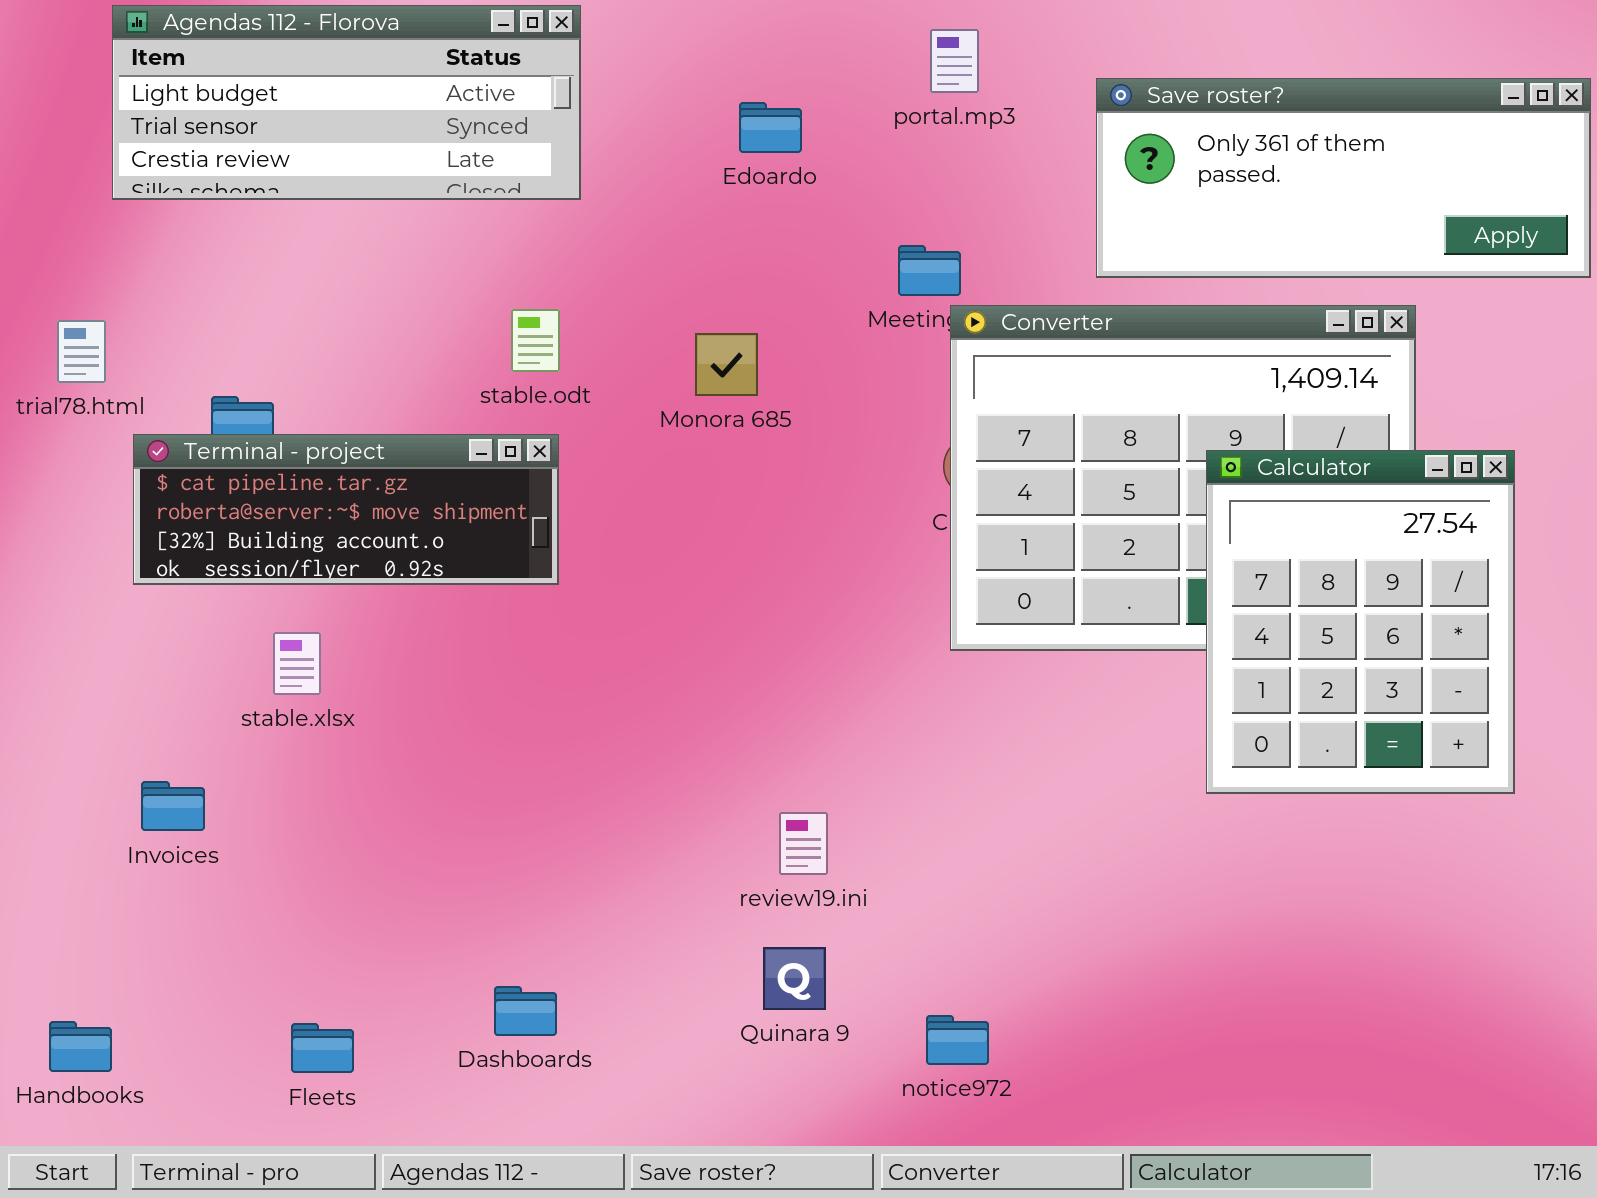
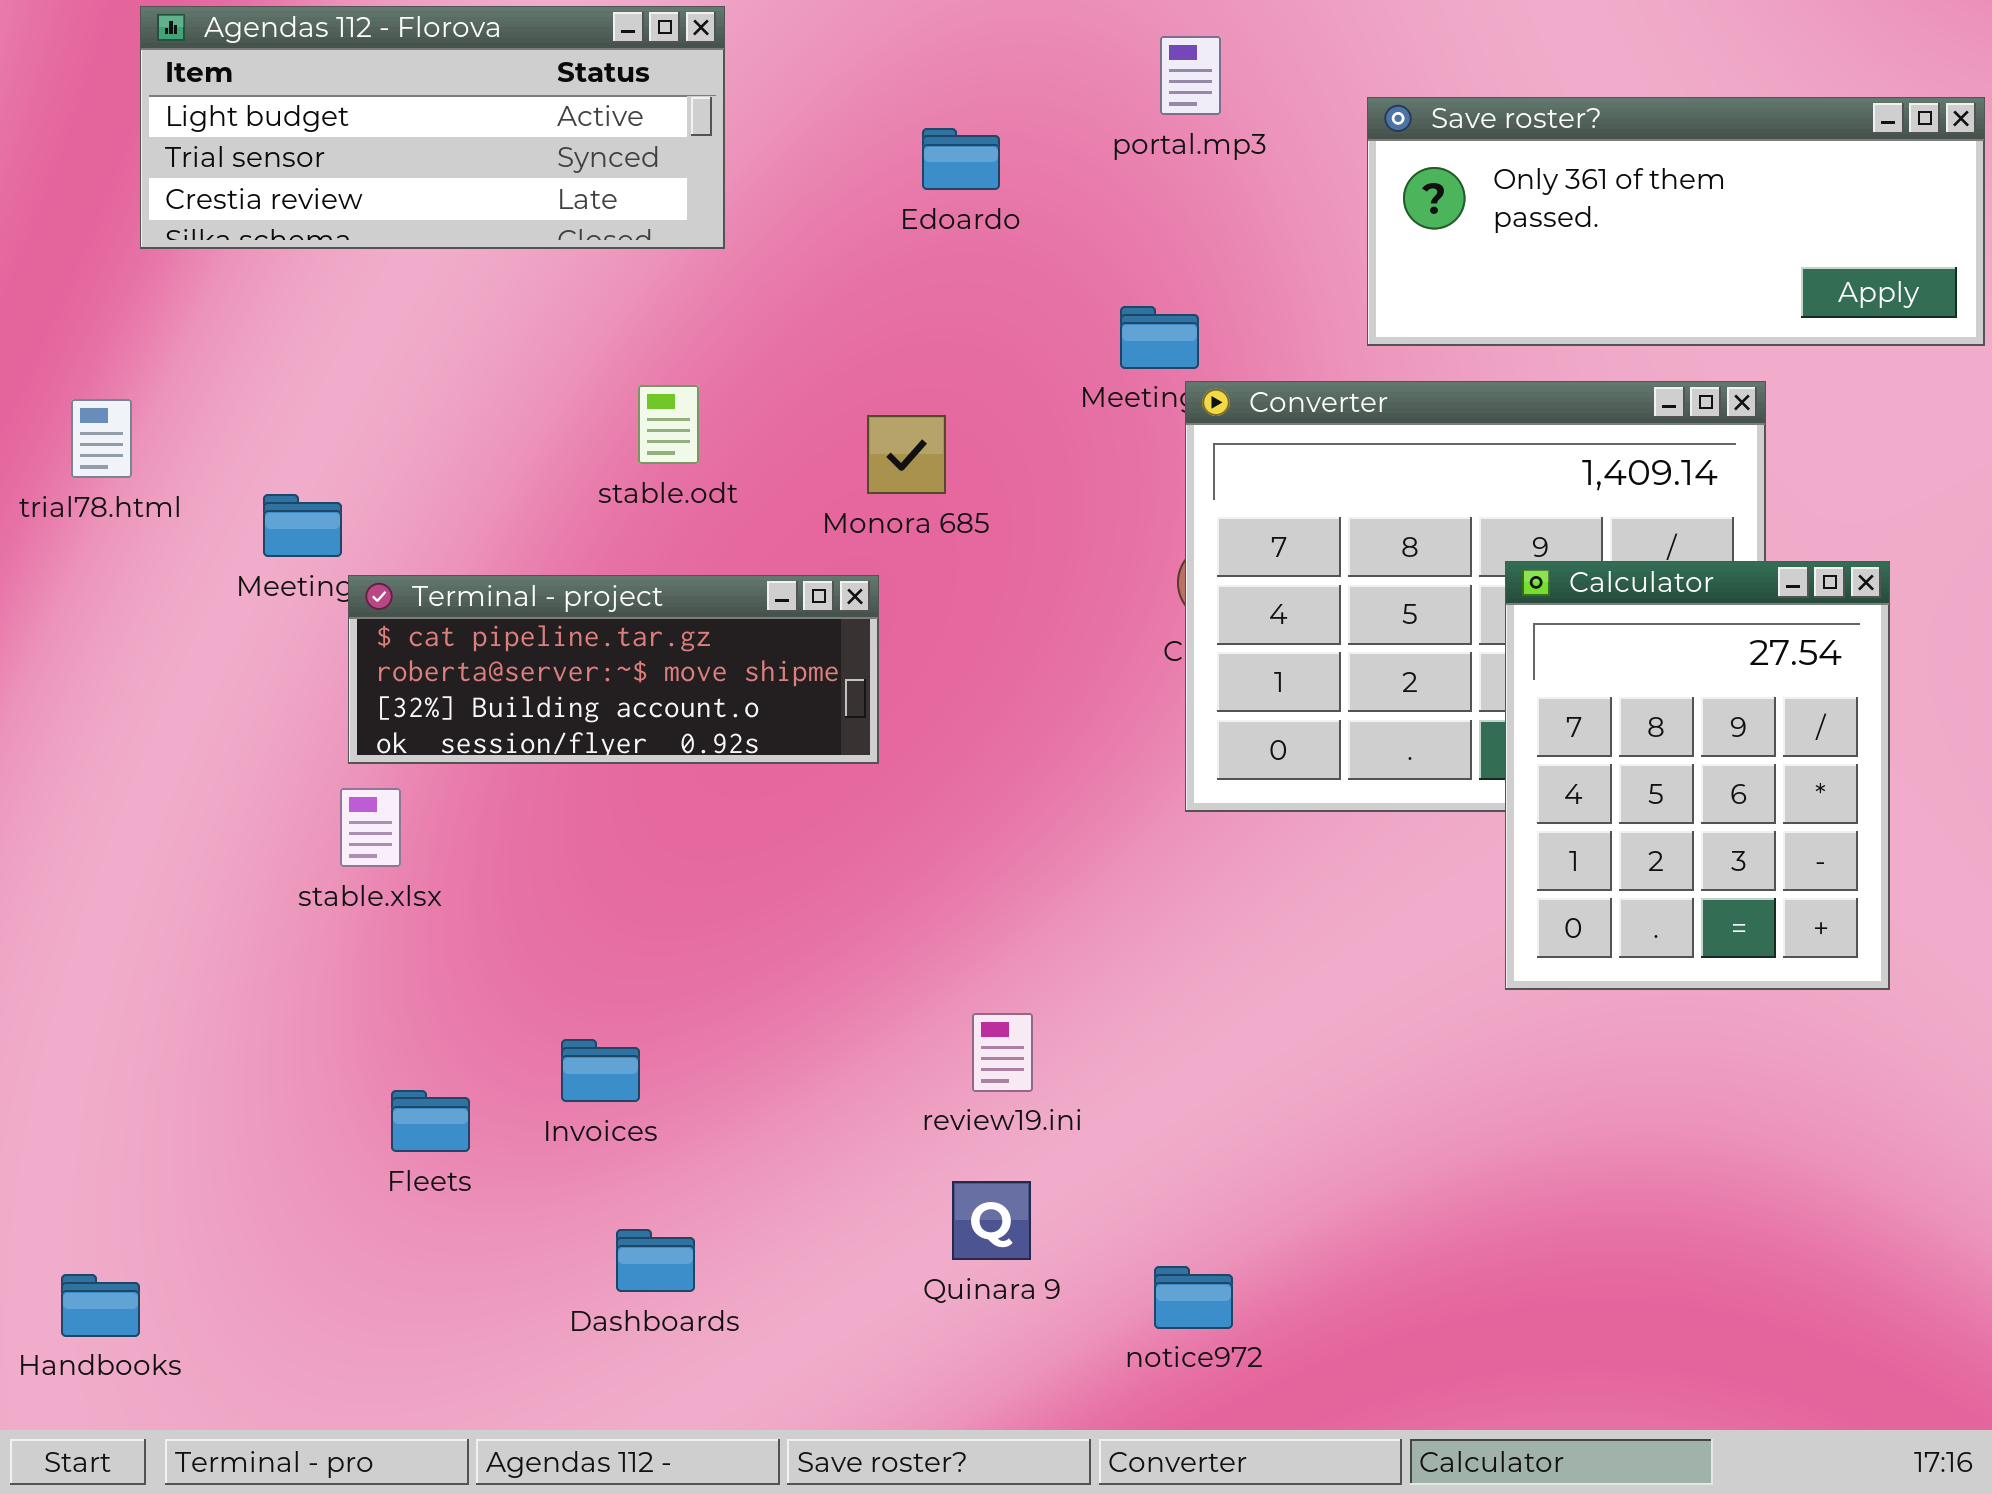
Terminal - project: [133,434,559,585] -> [348,575,879,764], moved
Invoices: [141,781,205,831] -> [561,1039,640,1102], moved
Fleets: [291,1023,354,1073] -> [391,1090,470,1152], moved

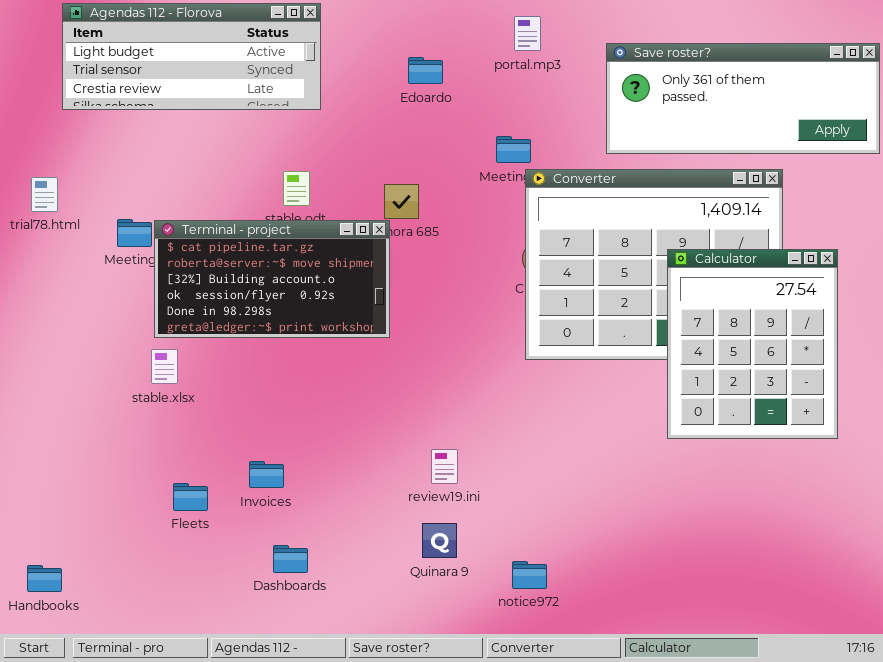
Terminal - project: [348,575,879,764] -> [154,220,390,338], resized

